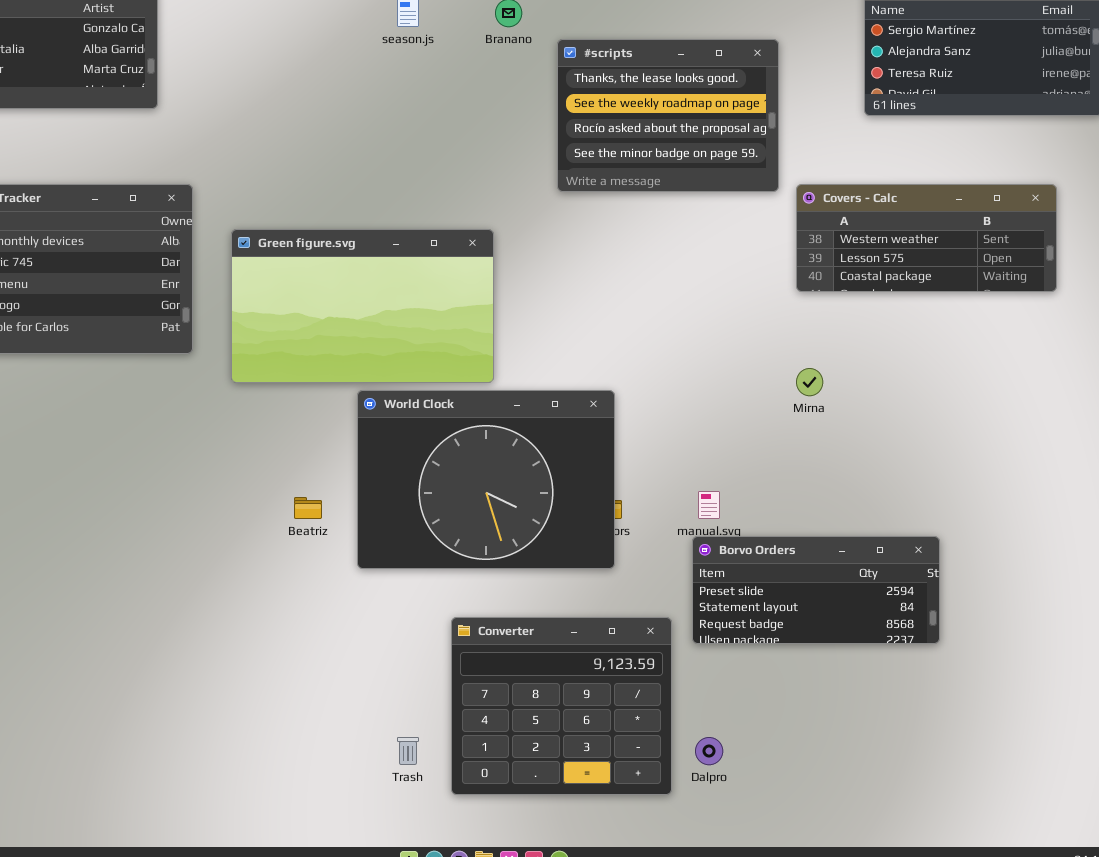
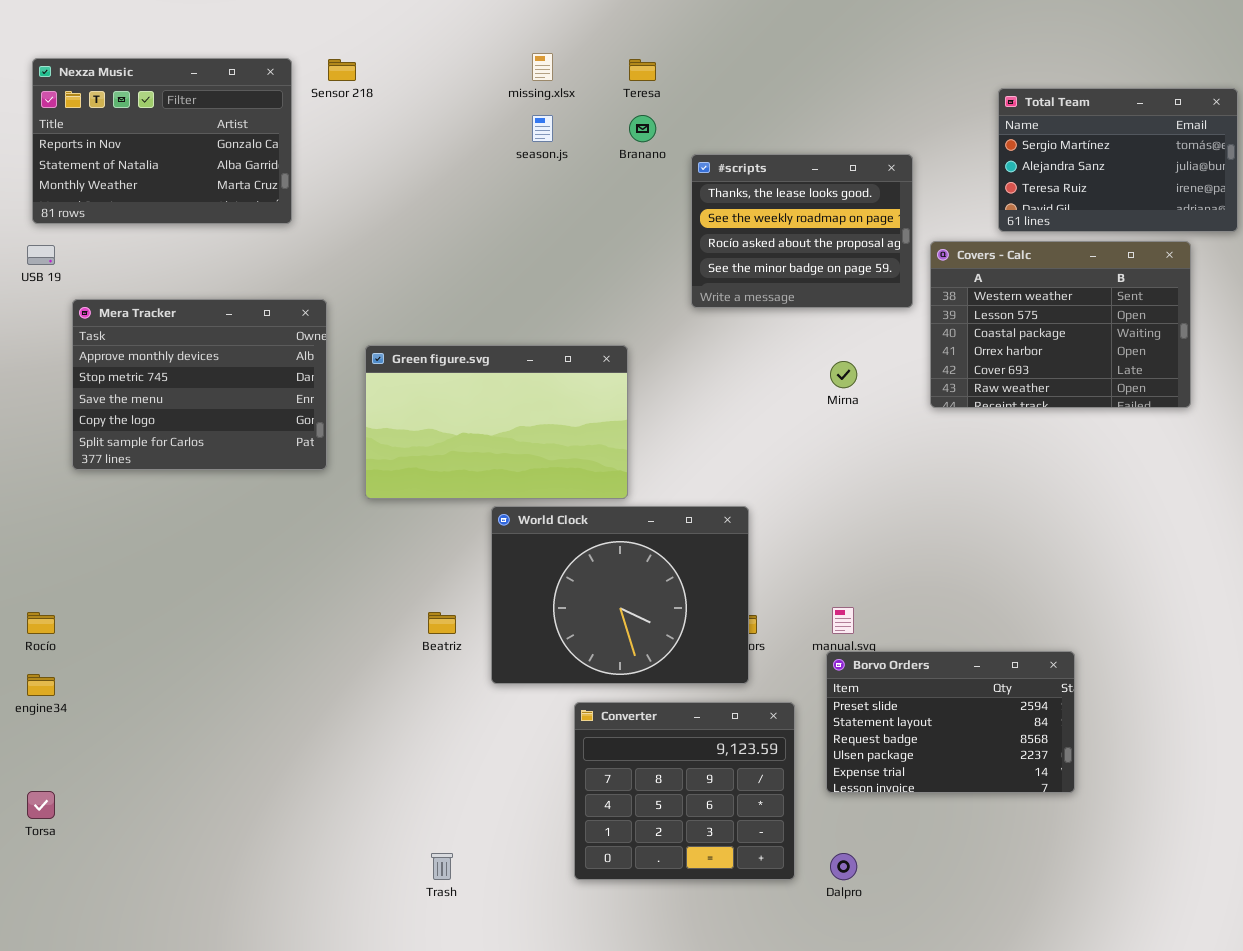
Covers - Calc: [796,184,1057,292] -> [930,241,1191,408], resized
Mirna: [796,368,823,396] -> [830,361,857,388], moved
Borvo Orders: [692,536,940,644] -> [826,651,1075,793], resized
Converter: [451,617,672,795] -> [574,702,795,880], moved
Trash: [397,737,419,765] -> [431,853,453,880], moved

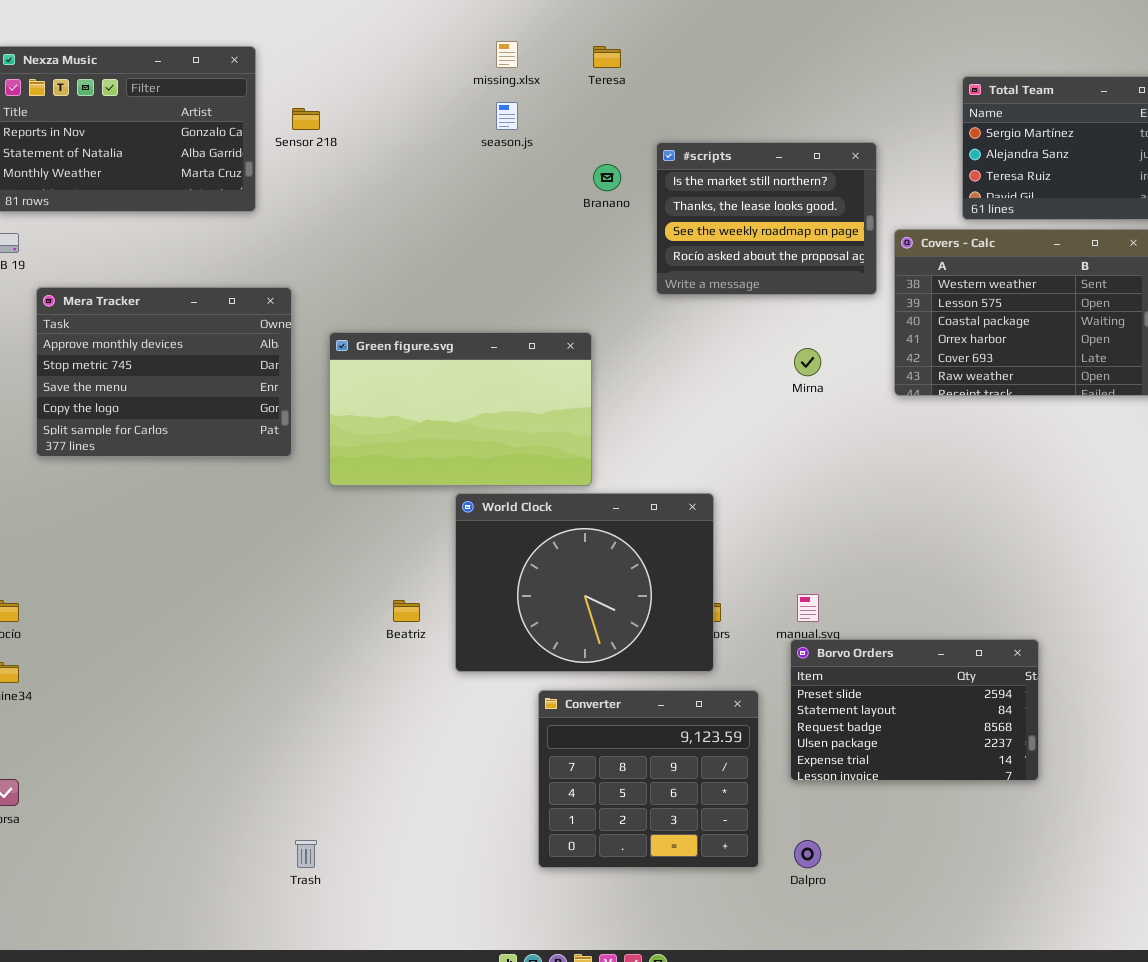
Sensor 218: [328,59,356,81] -> [292,108,320,130], moved
Branano: [629,115,656,142] -> [593,164,621,191], moved
#scripts: [691,154,913,308] -> [656,142,877,295], scrolled up 1 row
Trash: [431,853,453,880] -> [295,840,317,868], moved

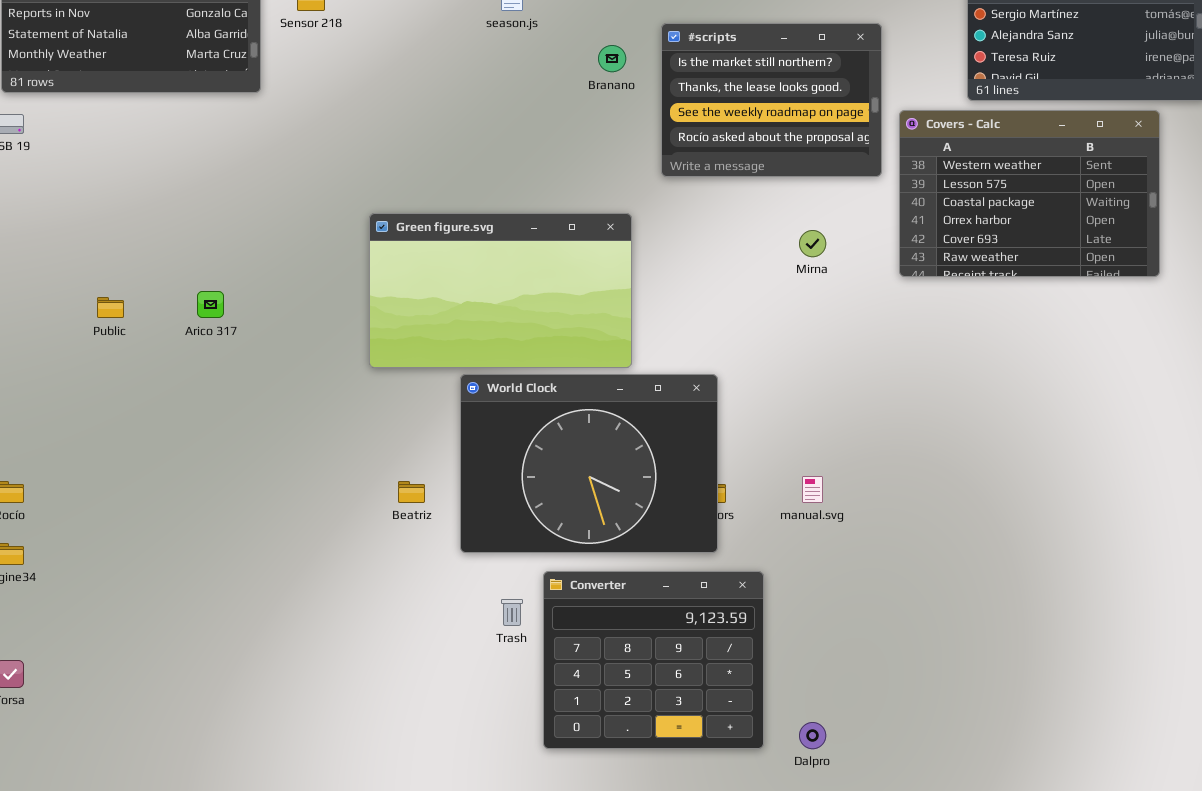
Mera Tracker: [36,287,292,457] -> none, closed
Green figure.svg: [329,332,592,486] -> [369,213,632,368], moved
Borvo Orders: [790,639,1039,781] -> none, closed
Trash: [295,840,317,868] -> [501,599,523,626], moved

